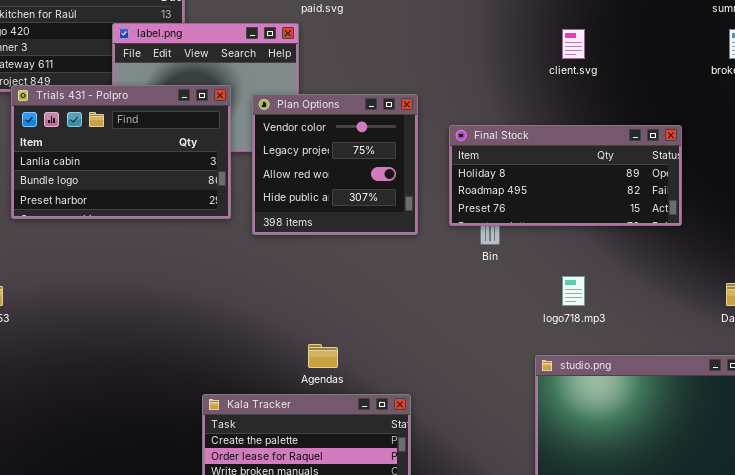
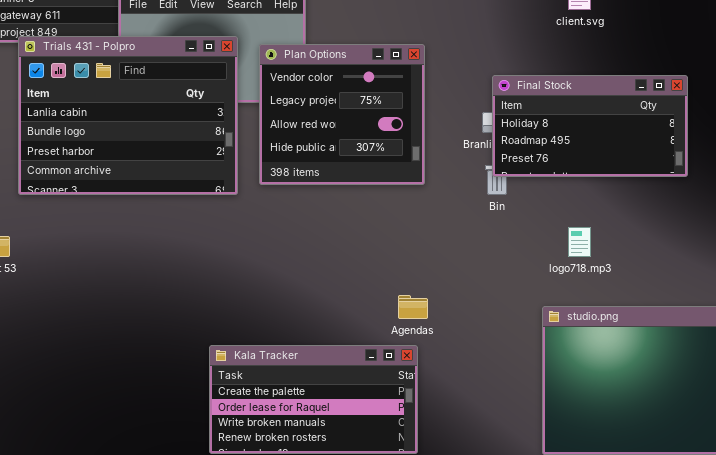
Trials 431 - Polpro: [11,85,231,219] -> [18,36,238,195], resized
Final Stock: [449,125,682,226] -> [492,75,688,177], resized
Agendas: [308,344,338,368] -> [398,295,428,319], moved

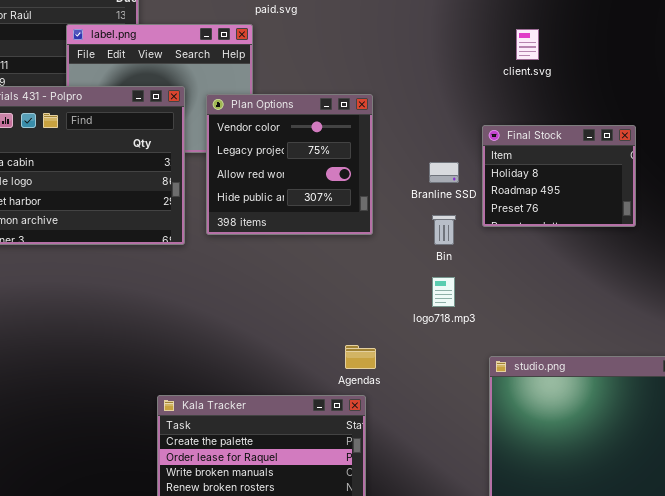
Final Stock: [492,75,688,177] -> [482,125,636,227], resized
logo718.mp3: [568,227,591,257] -> [432,277,455,307], moved

